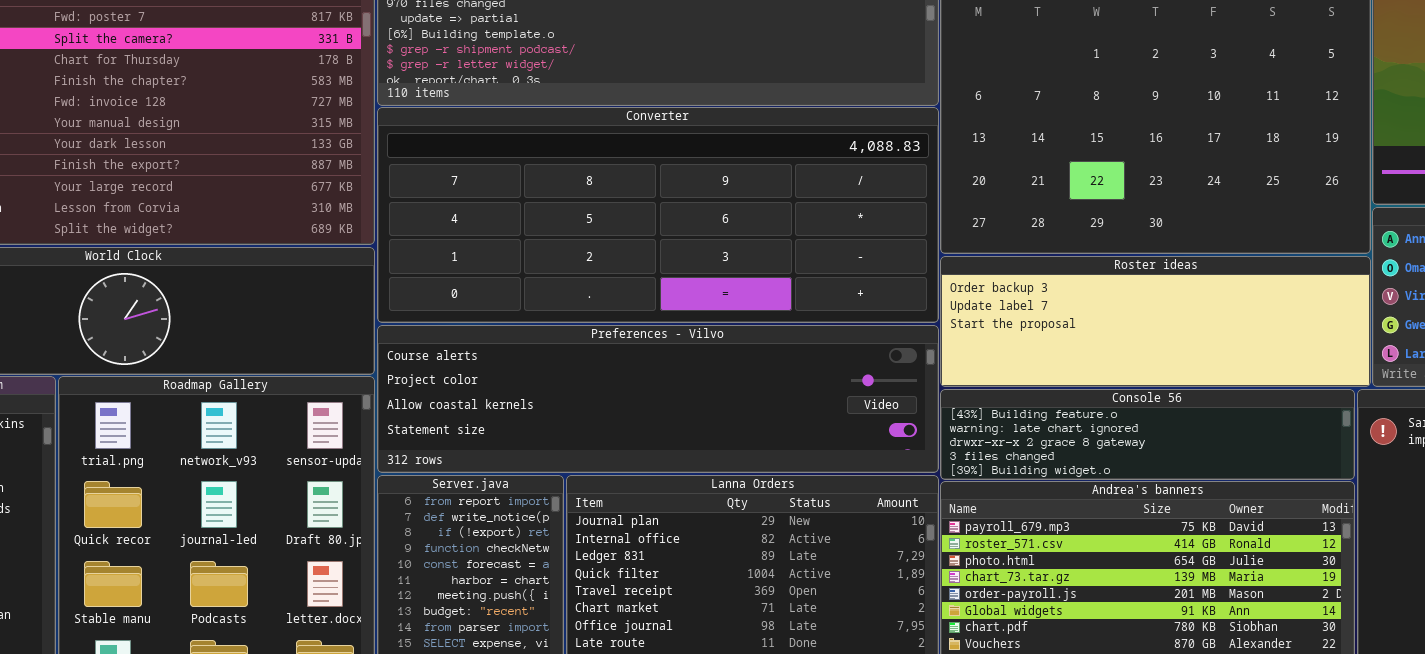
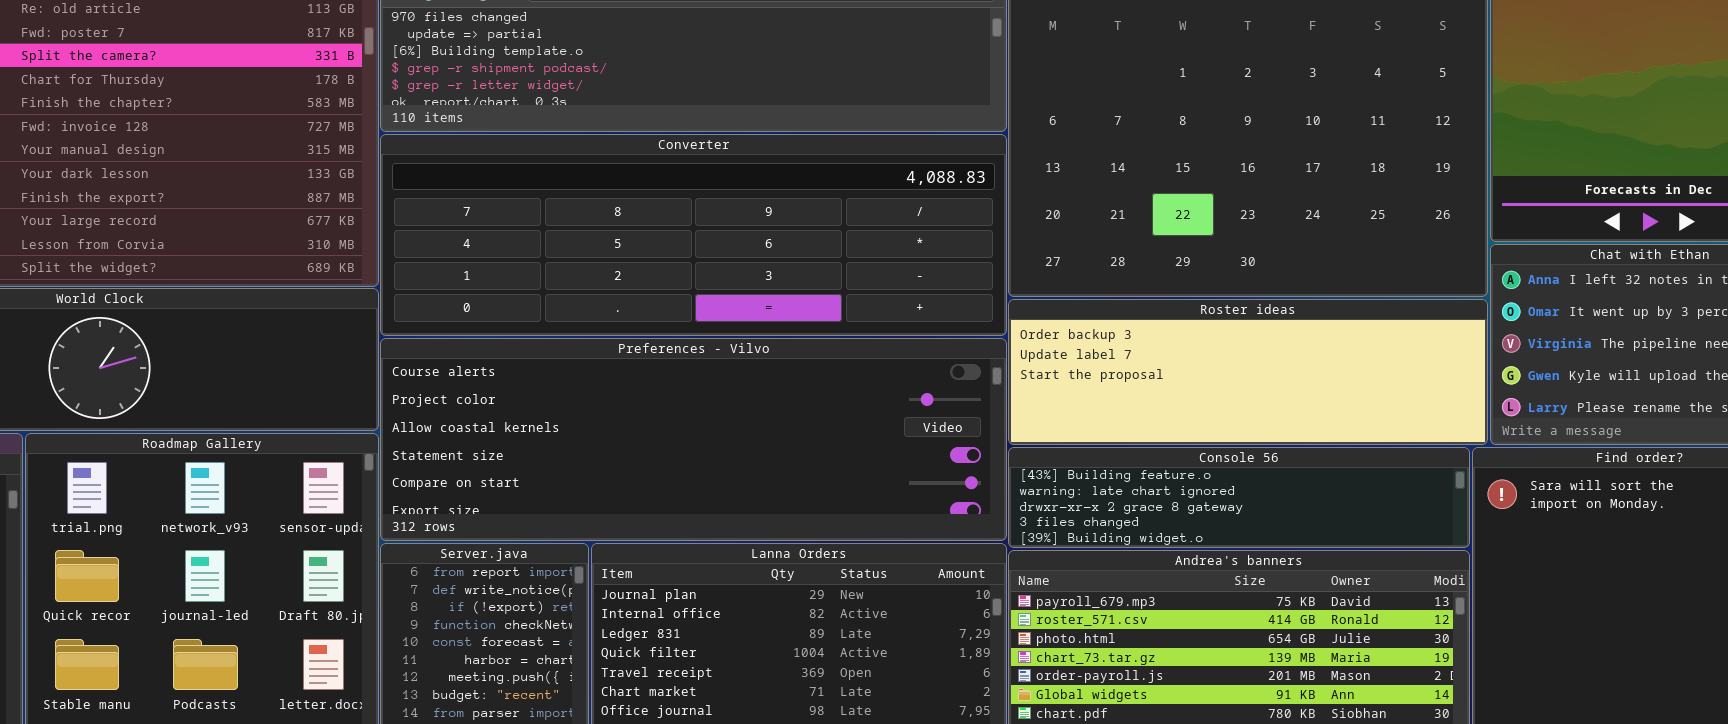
Converter: [377,107,939,323] -> [380,134,1007,336], resized
Preferences - Vilvo: [377,325,939,473] -> [380,338,1007,541], resized

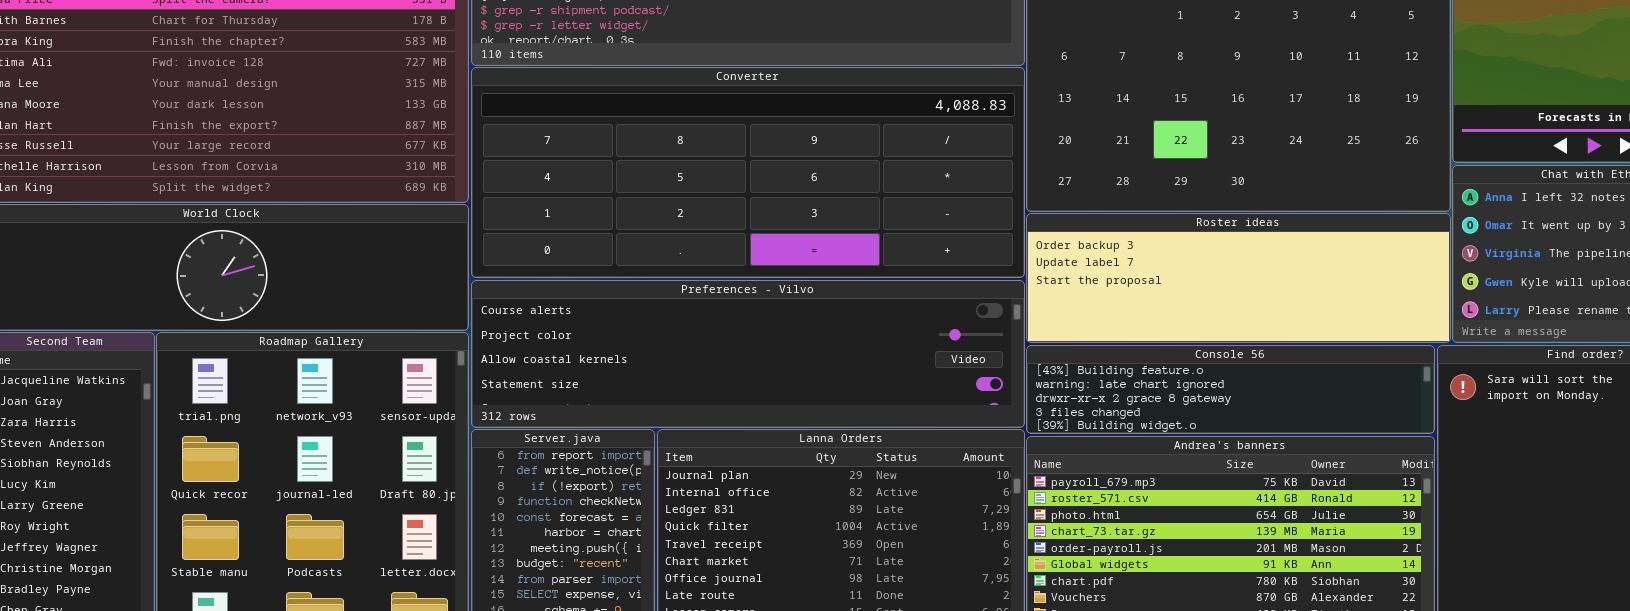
Converter: [380,134,1007,336] -> [471,67,1025,278], resized
Preferences - Vilvo: [380,338,1007,541] -> [471,280,1025,428], resized

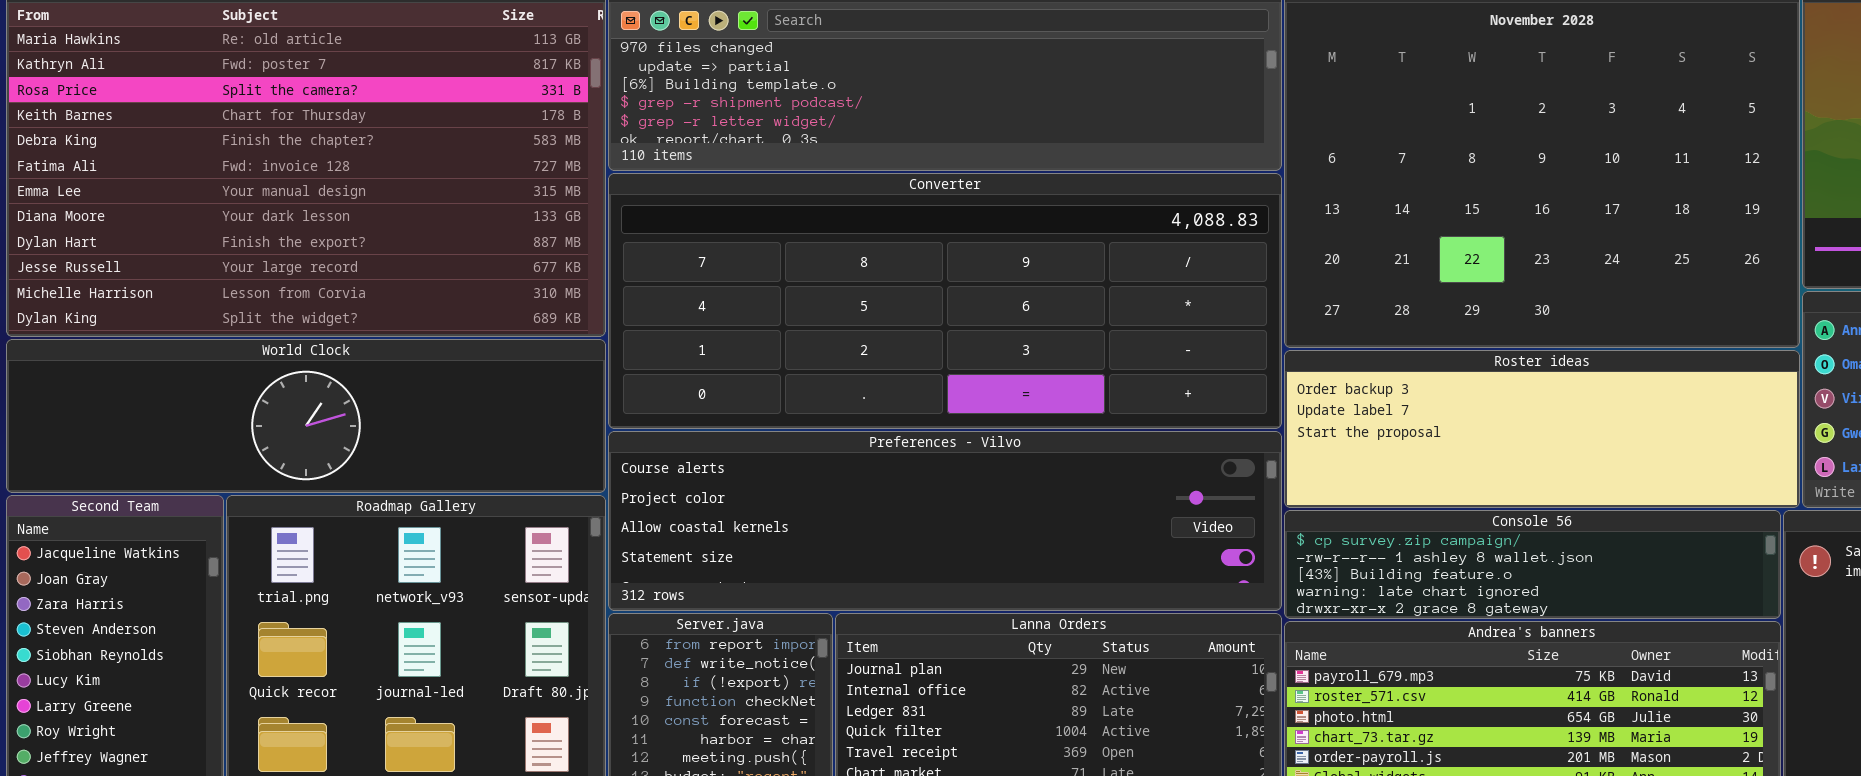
Console 56: [1026,345,1435,434] -> [1284,510,1781,619], scrolled up 2 rows

